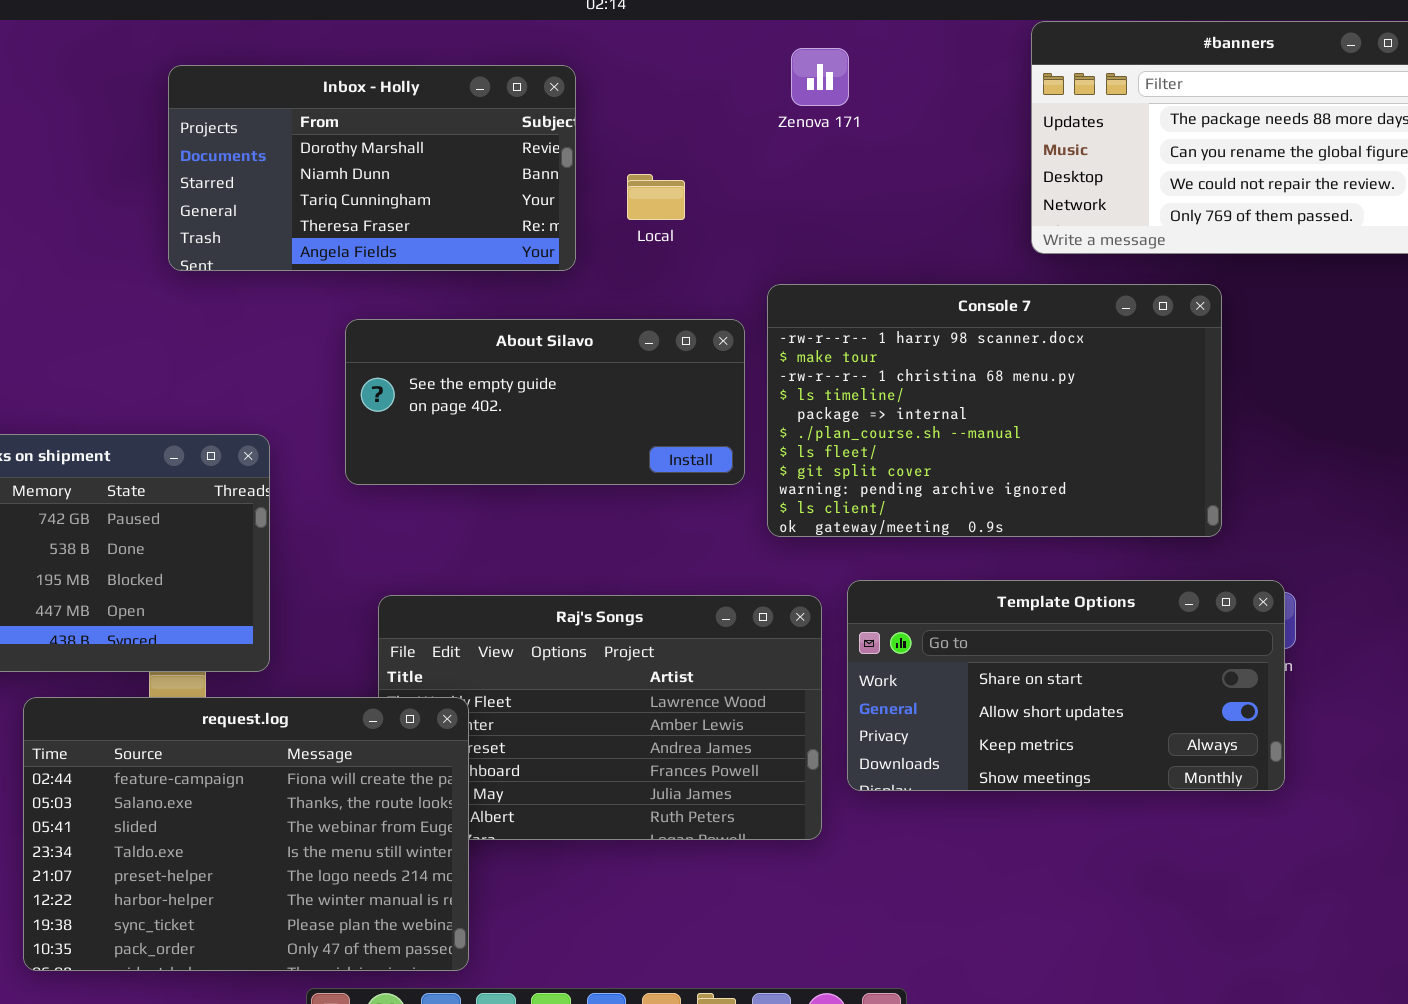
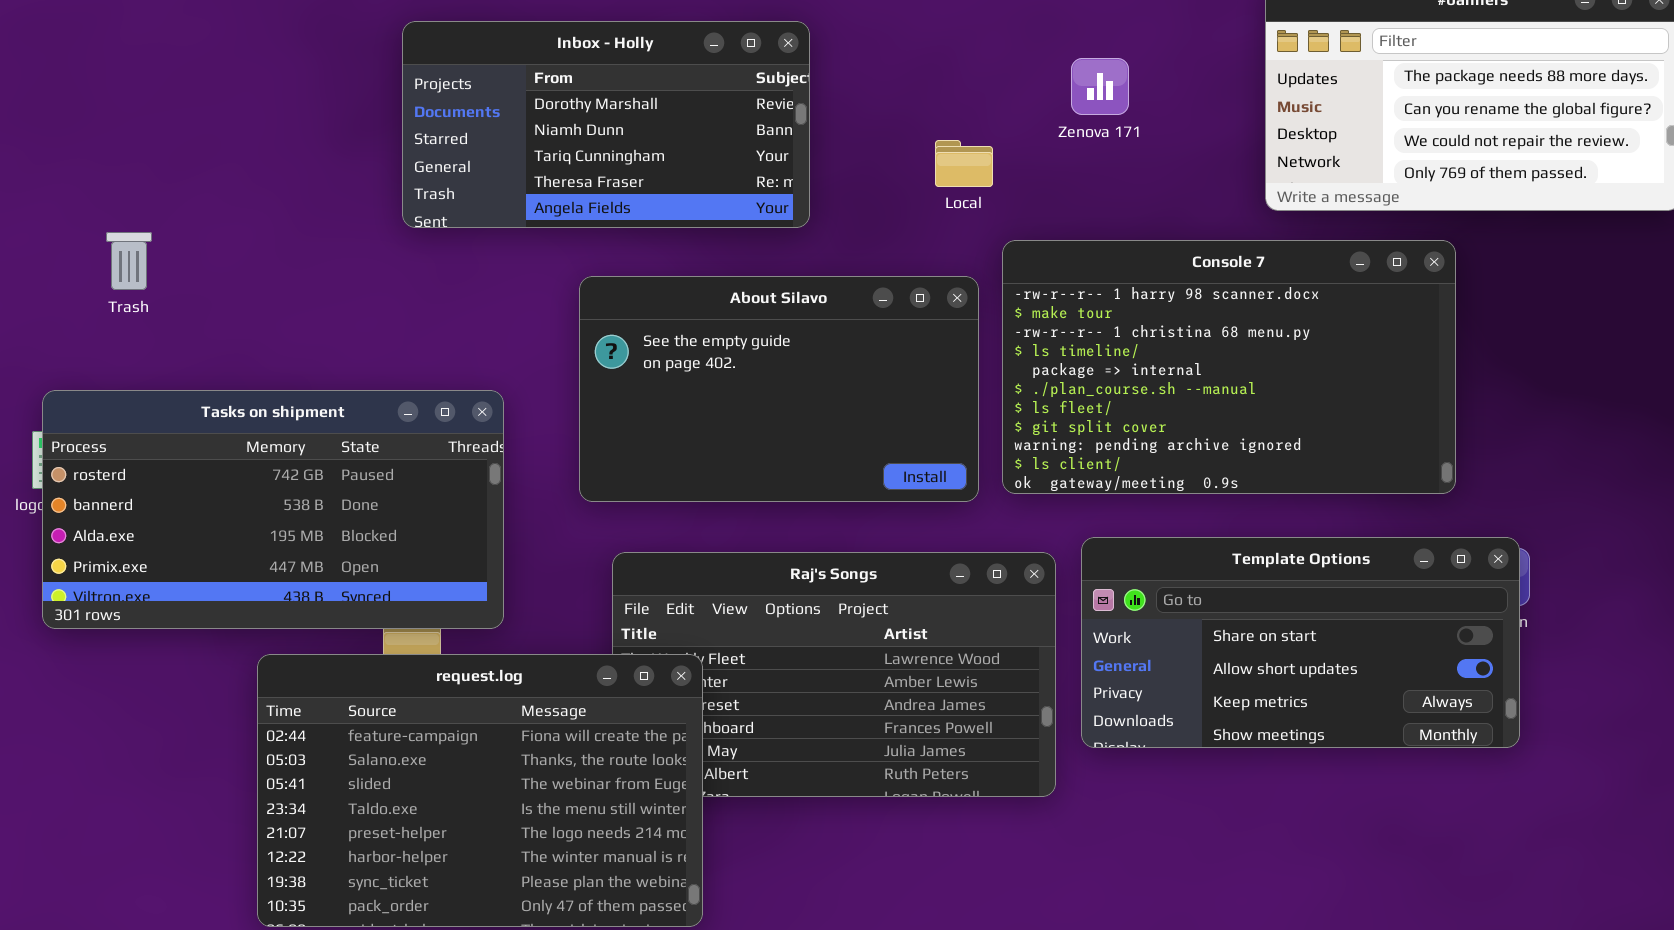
Zenova 171: [791,48,849,106] -> [1071,58,1129,115], moved
Local: [627,174,685,220] -> [935,140,993,187], moved
About Silavo: [345,319,745,485] -> [579,276,979,502], resized

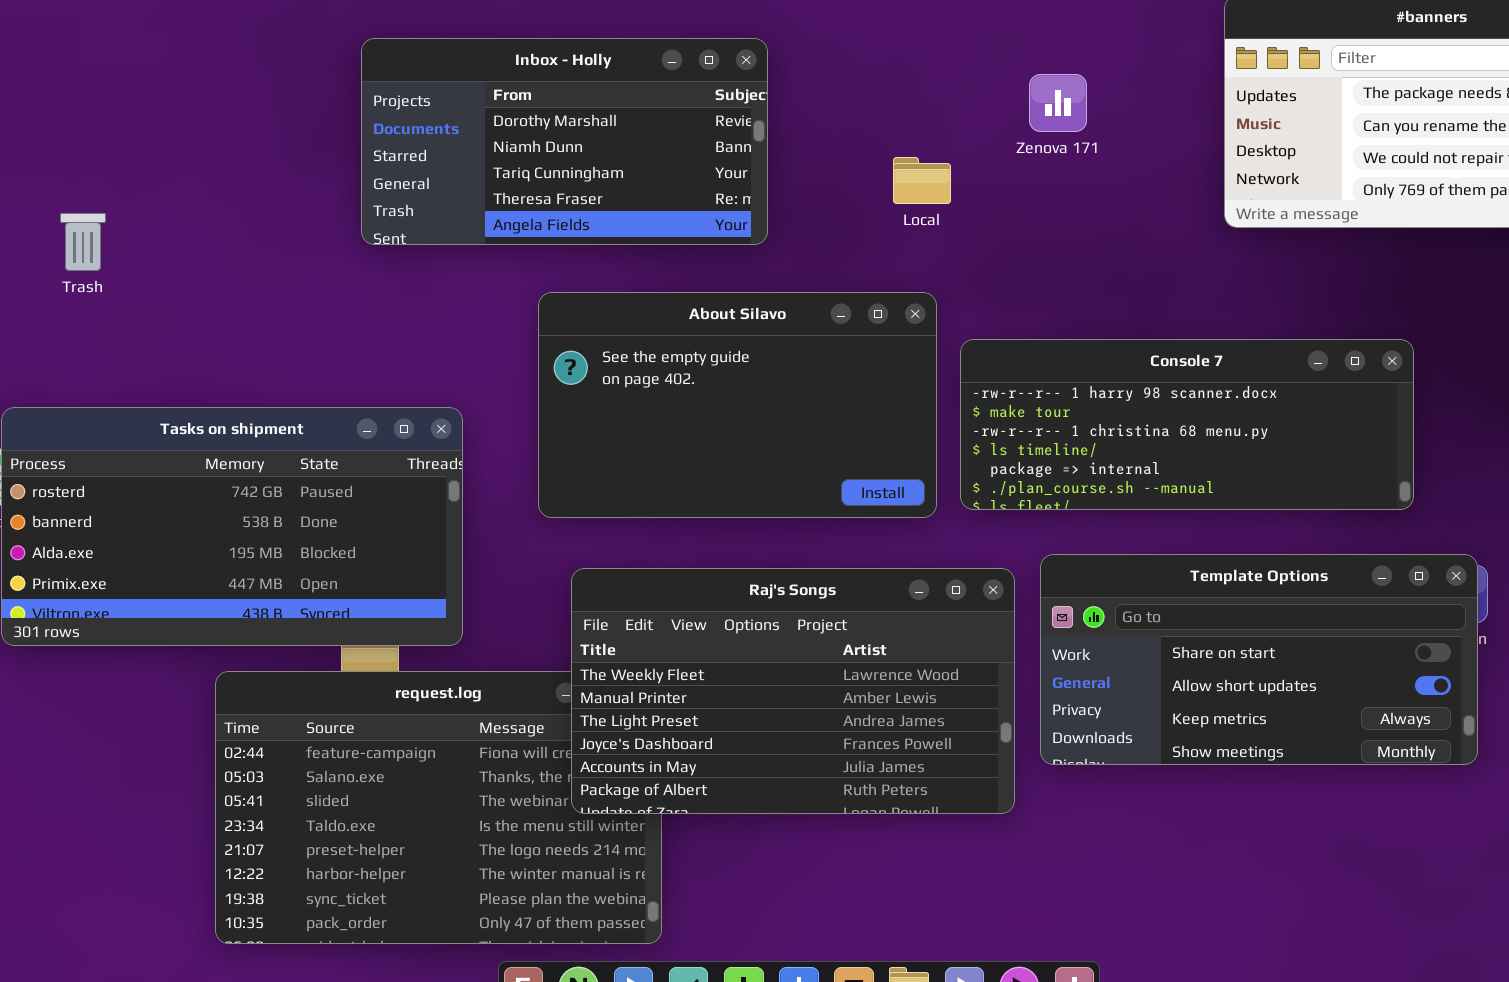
Trash: [106,232,152,290] -> [60,213,106,271], moved
Console 7: [1002,240,1456,494] -> [960,339,1414,510], resized
Raj's Songs: [612,552,1056,797] -> [571,568,1015,814], raised

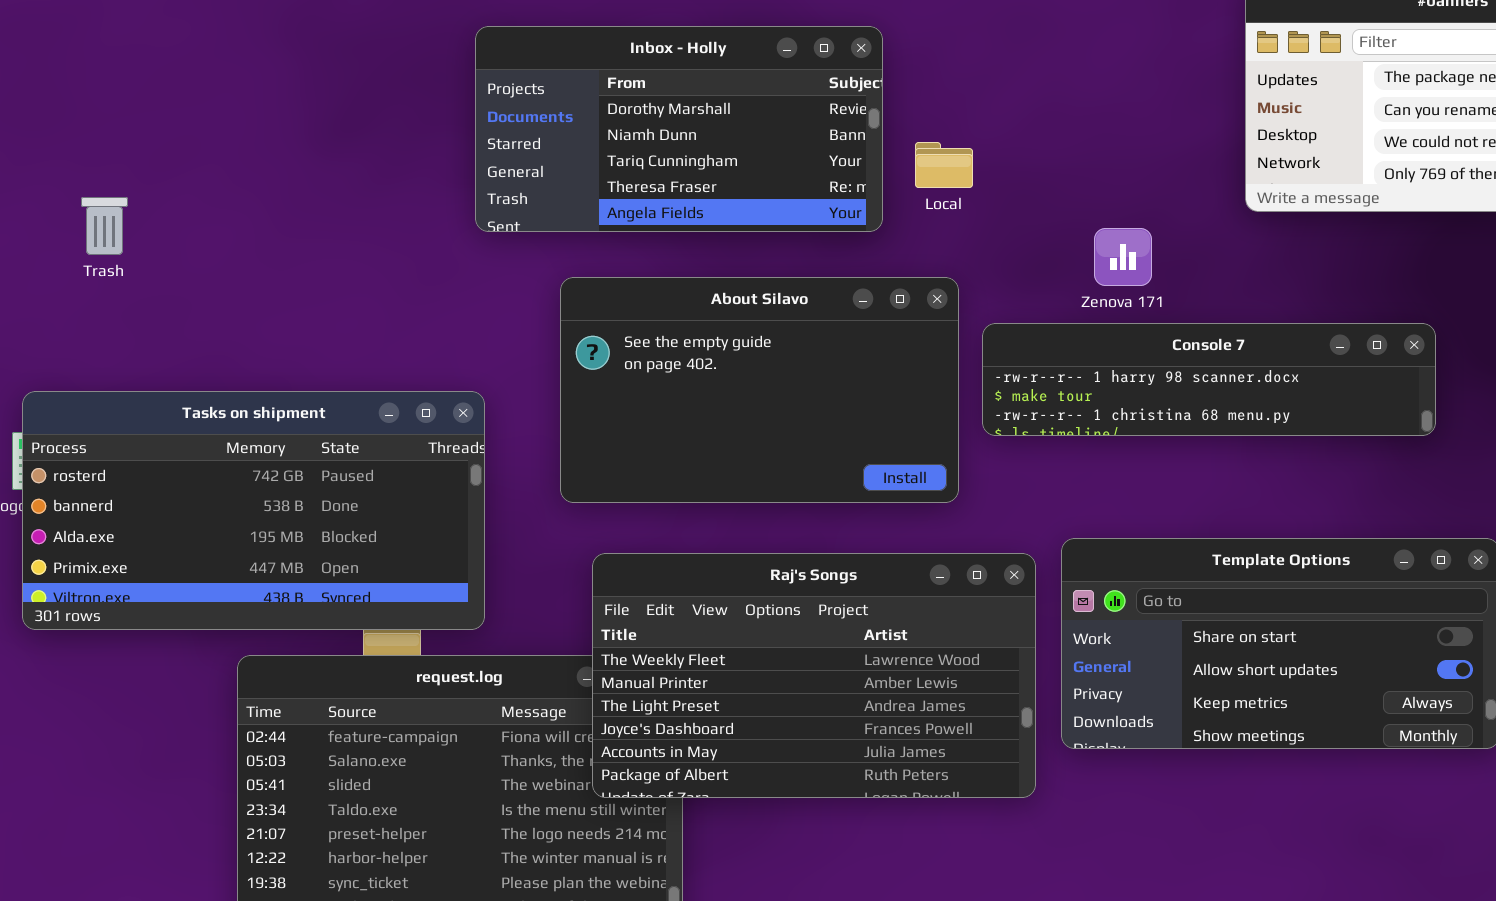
Inbox - Holly: [361,38,768,245] -> [475,26,883,232], moved
Zenova 171: [1029,74,1087,132] -> [1094,228,1152,286], moved
Console 7: [960,339,1414,510] -> [982,323,1436,436], resized

